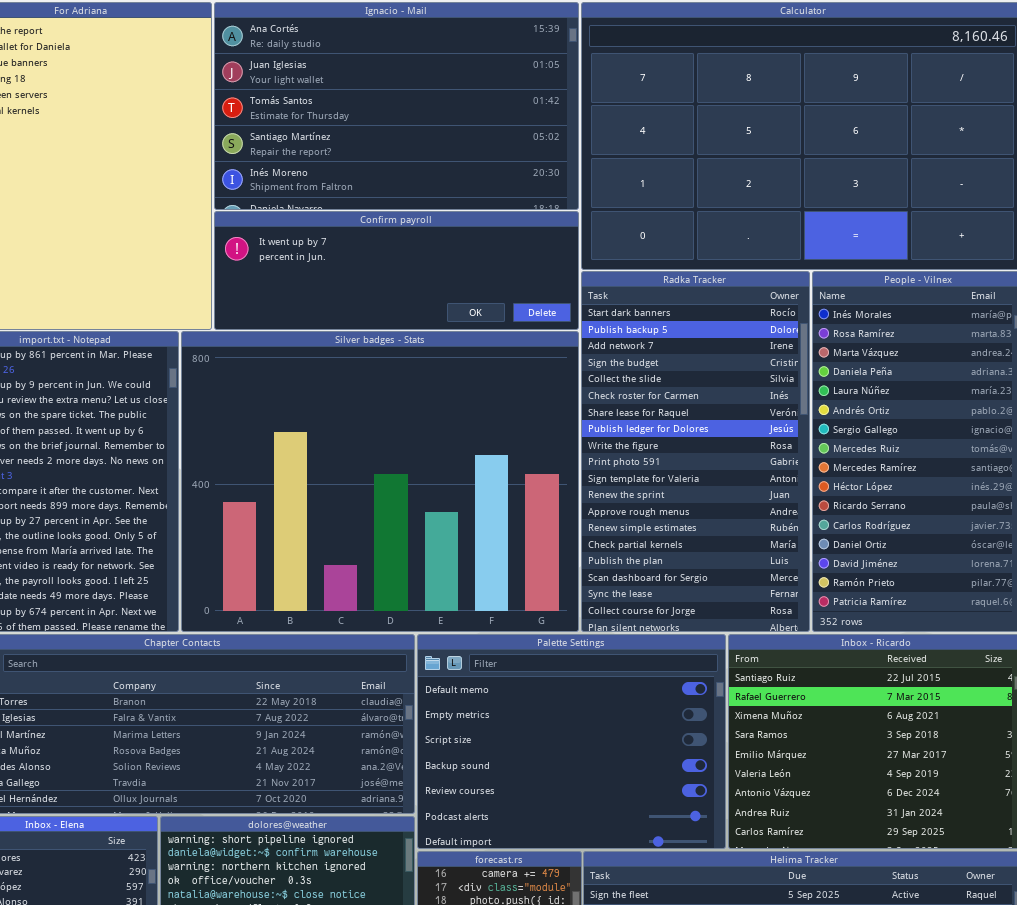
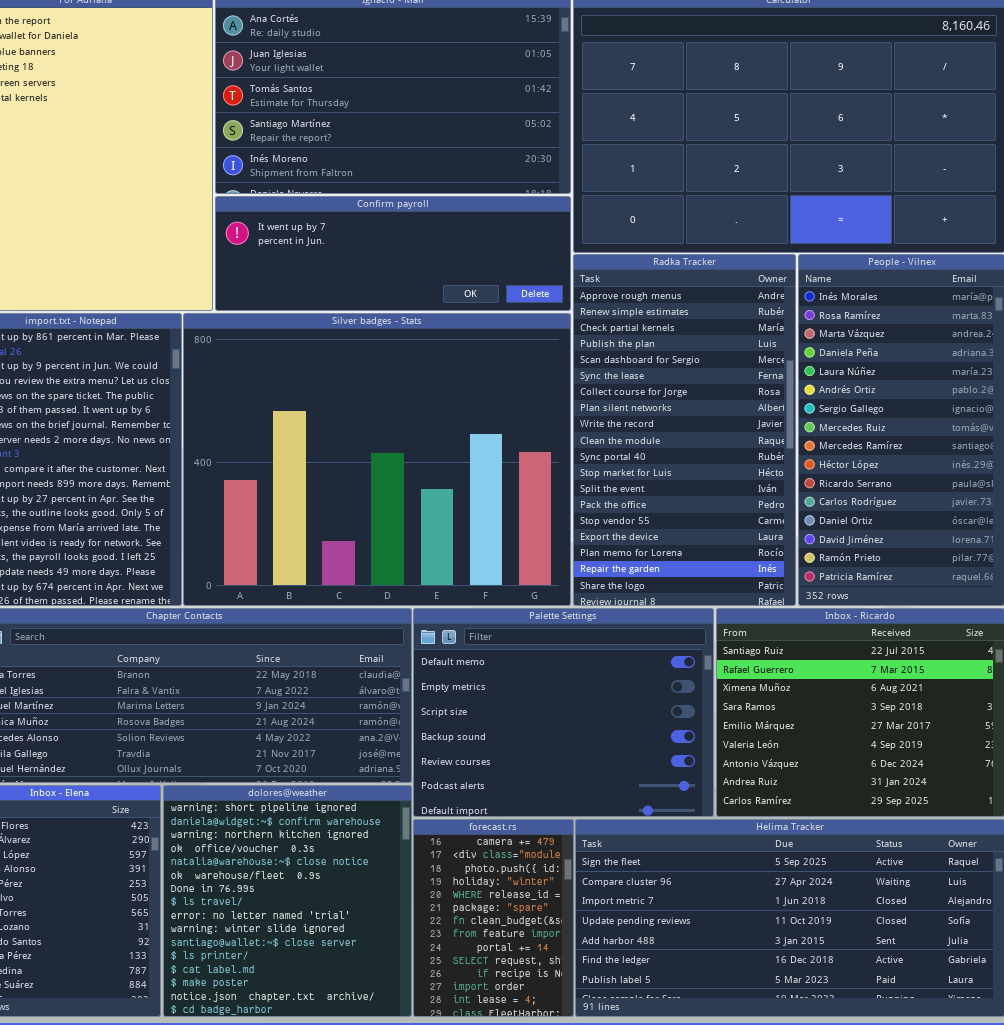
Radka Tracker: [581,271,810,632] -> [573,254,796,606], scrolled down 12 rows

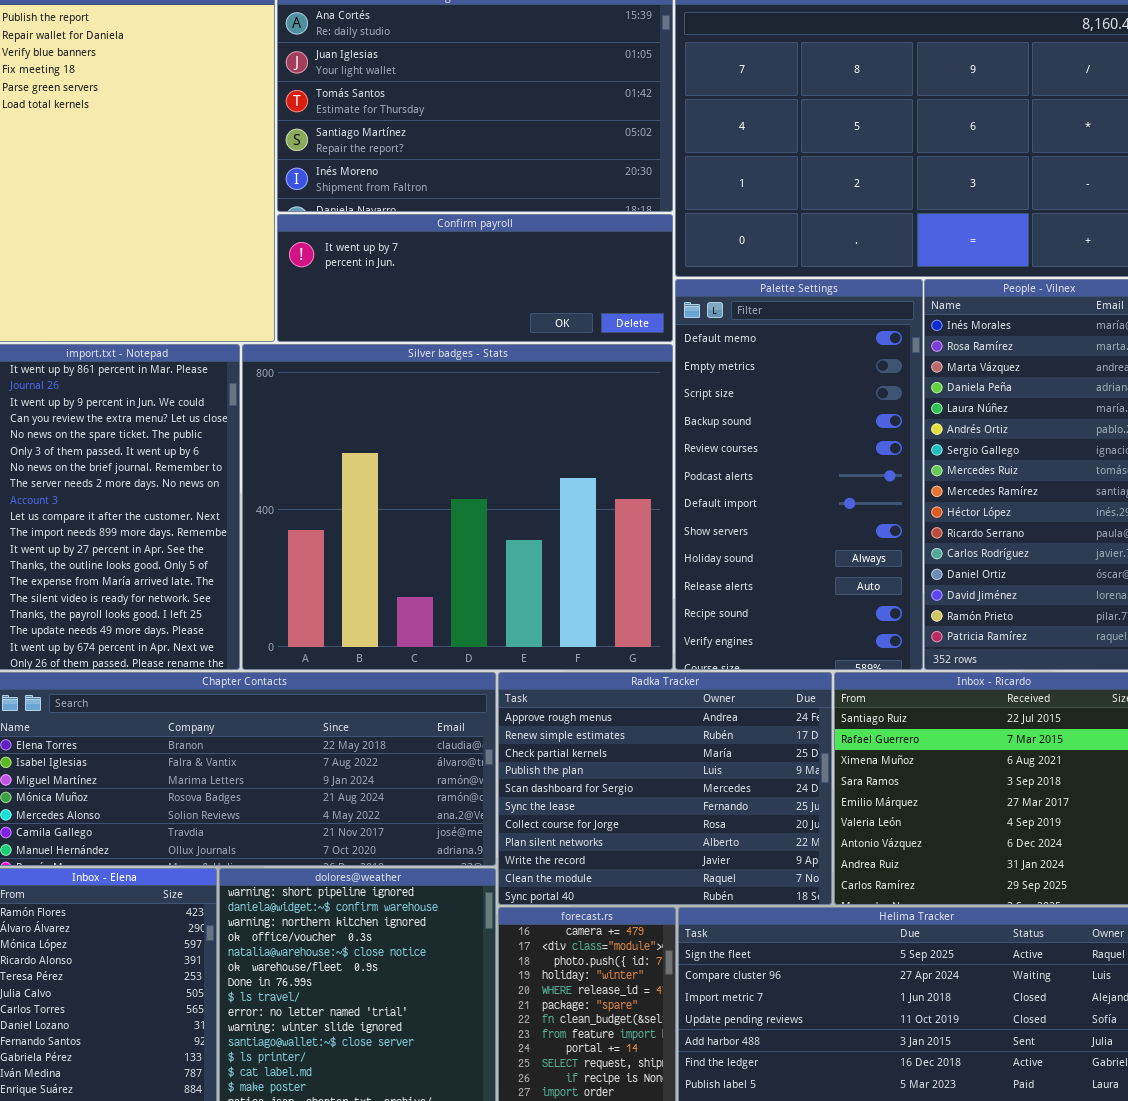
Radka Tracker: [573,254,796,606] -> [498,672,832,905], moved, resized
Palette Settings: [413,608,714,817] -> [675,279,923,670], moved, resized

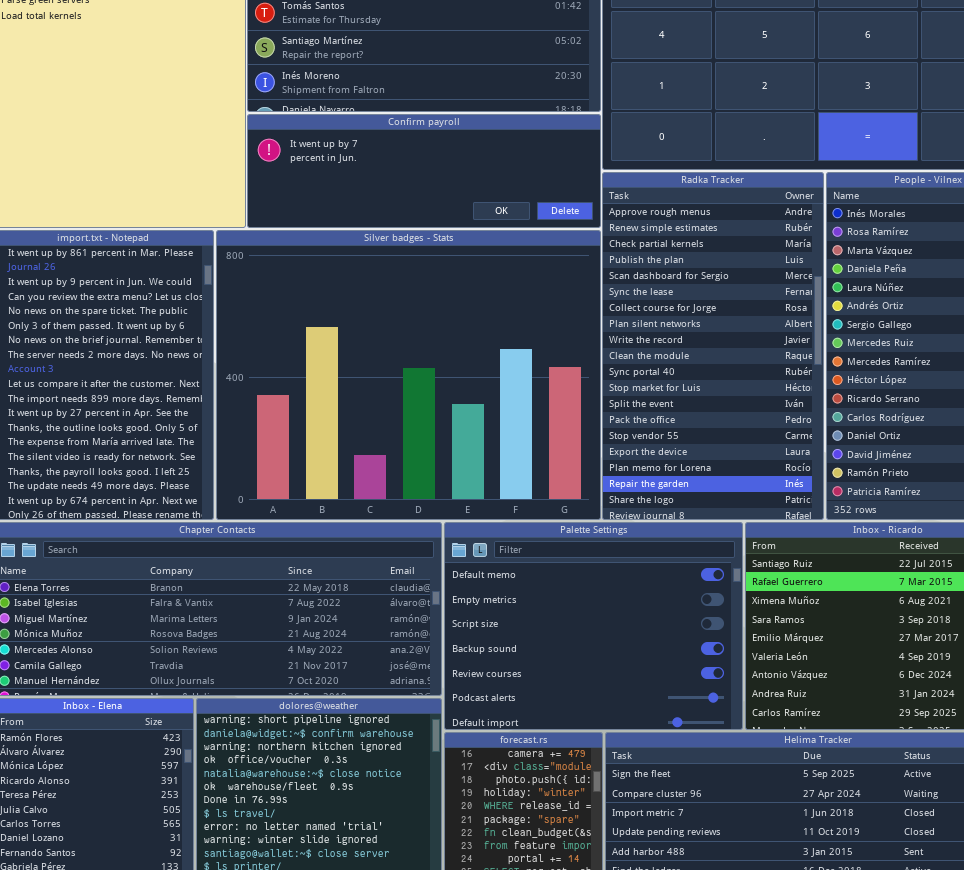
Palette Settings: [675,279,923,670] -> [444,522,743,730], moved, resized
Radka Tracker: [498,672,832,905] -> [602,172,824,520], moved, resized

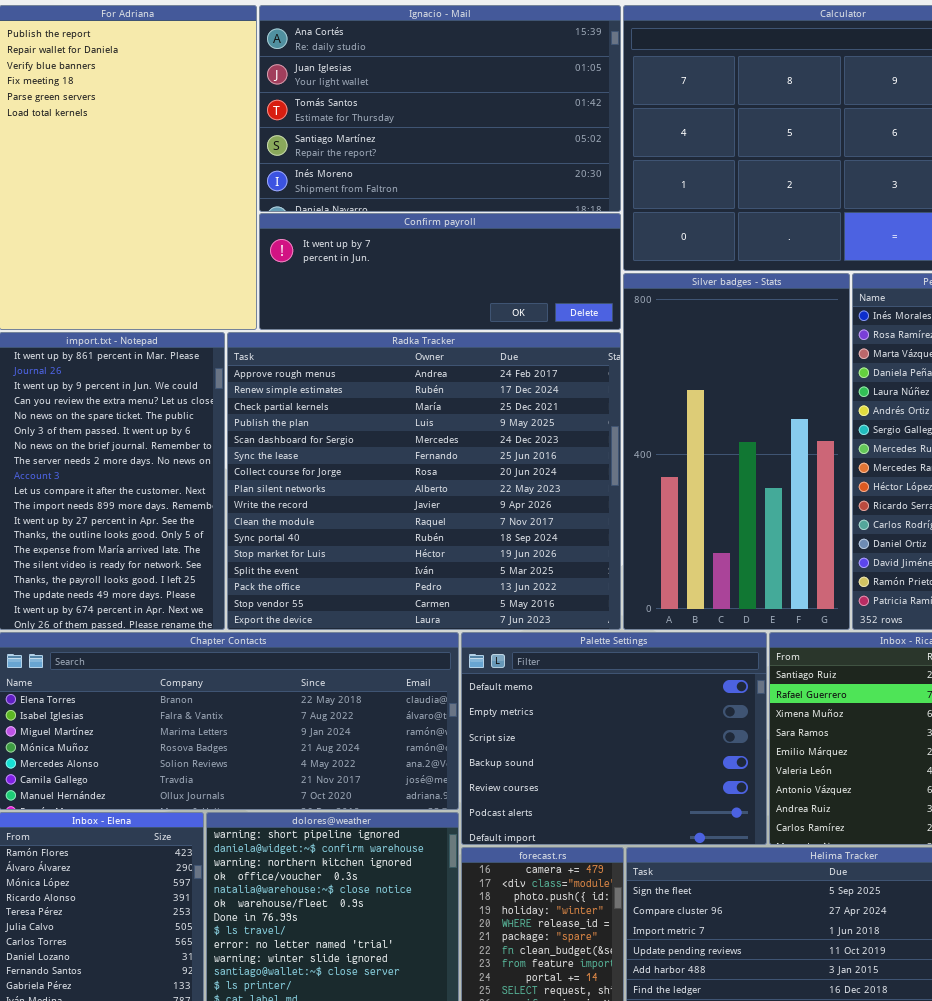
Radka Tracker: [602,172,824,520] -> [227,332,621,630], moved, resized
Silver badges - Stats: [216,230,601,520] -> [623,273,850,630], moved, resized

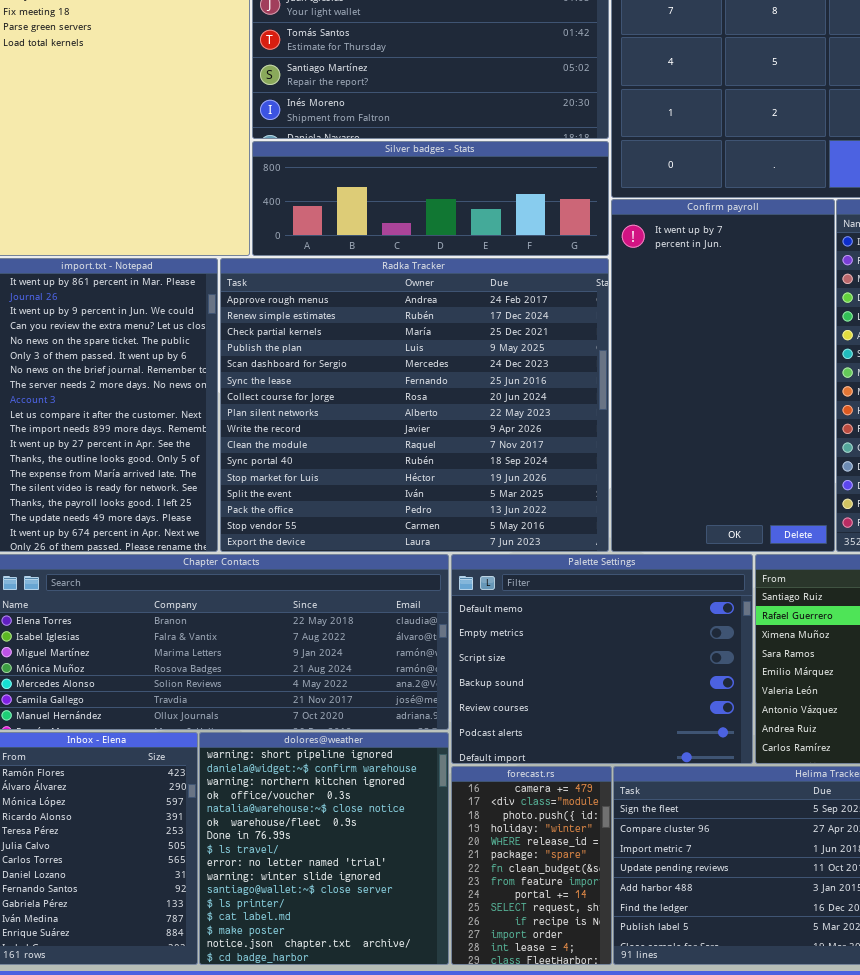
Confirm payroll: [259,213,621,330] -> [611,199,835,552], moved, resized
Silver badges - Stats: [623,273,850,630] -> [252,141,609,256], moved, resized

